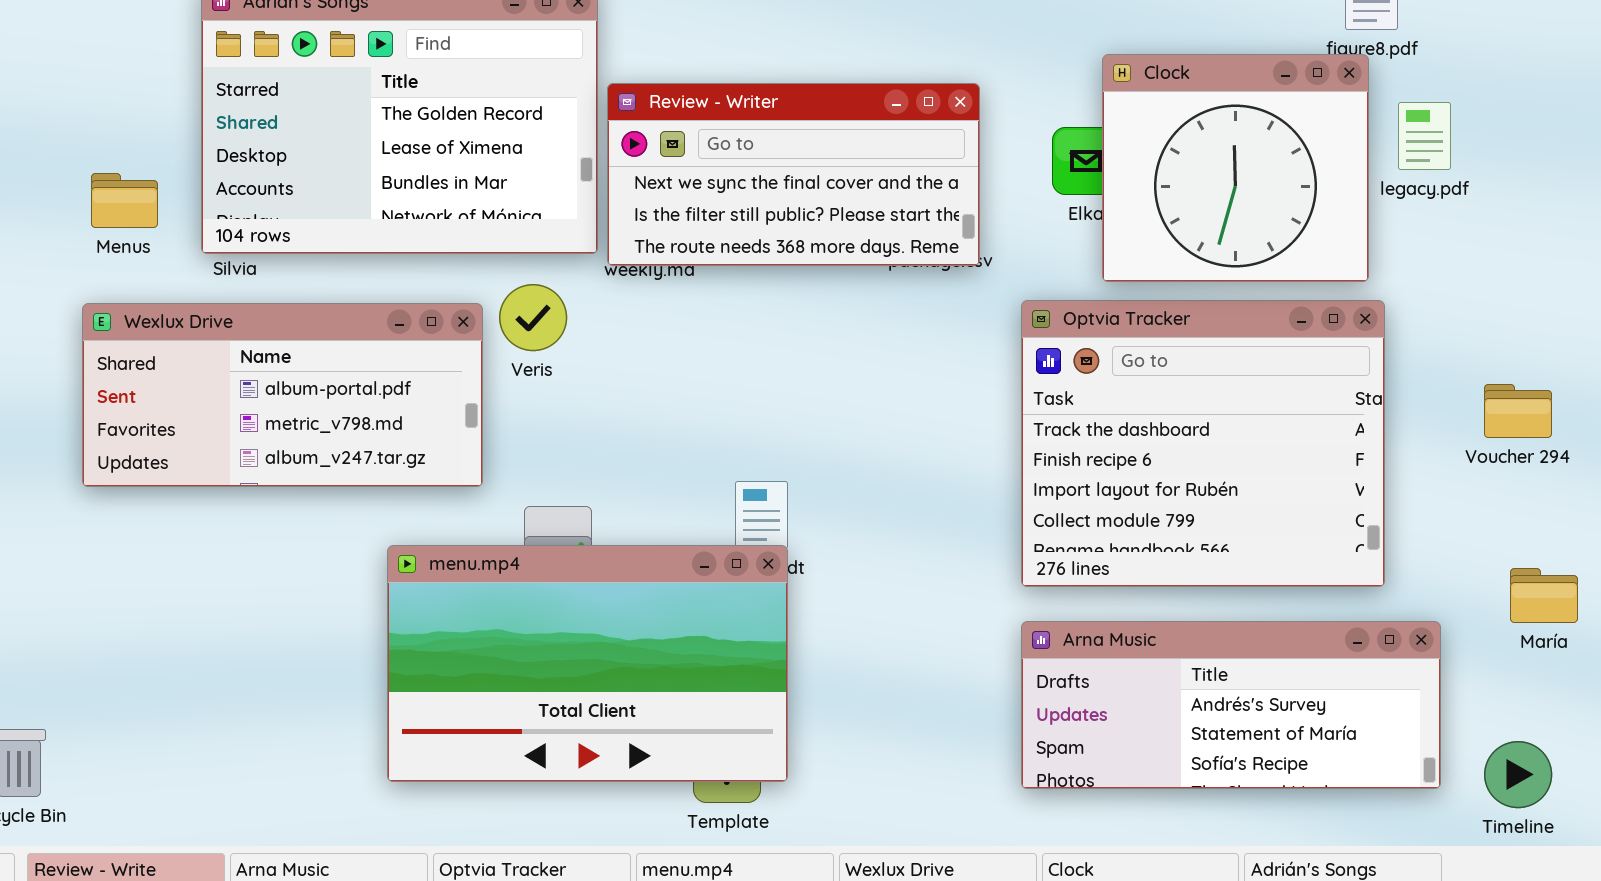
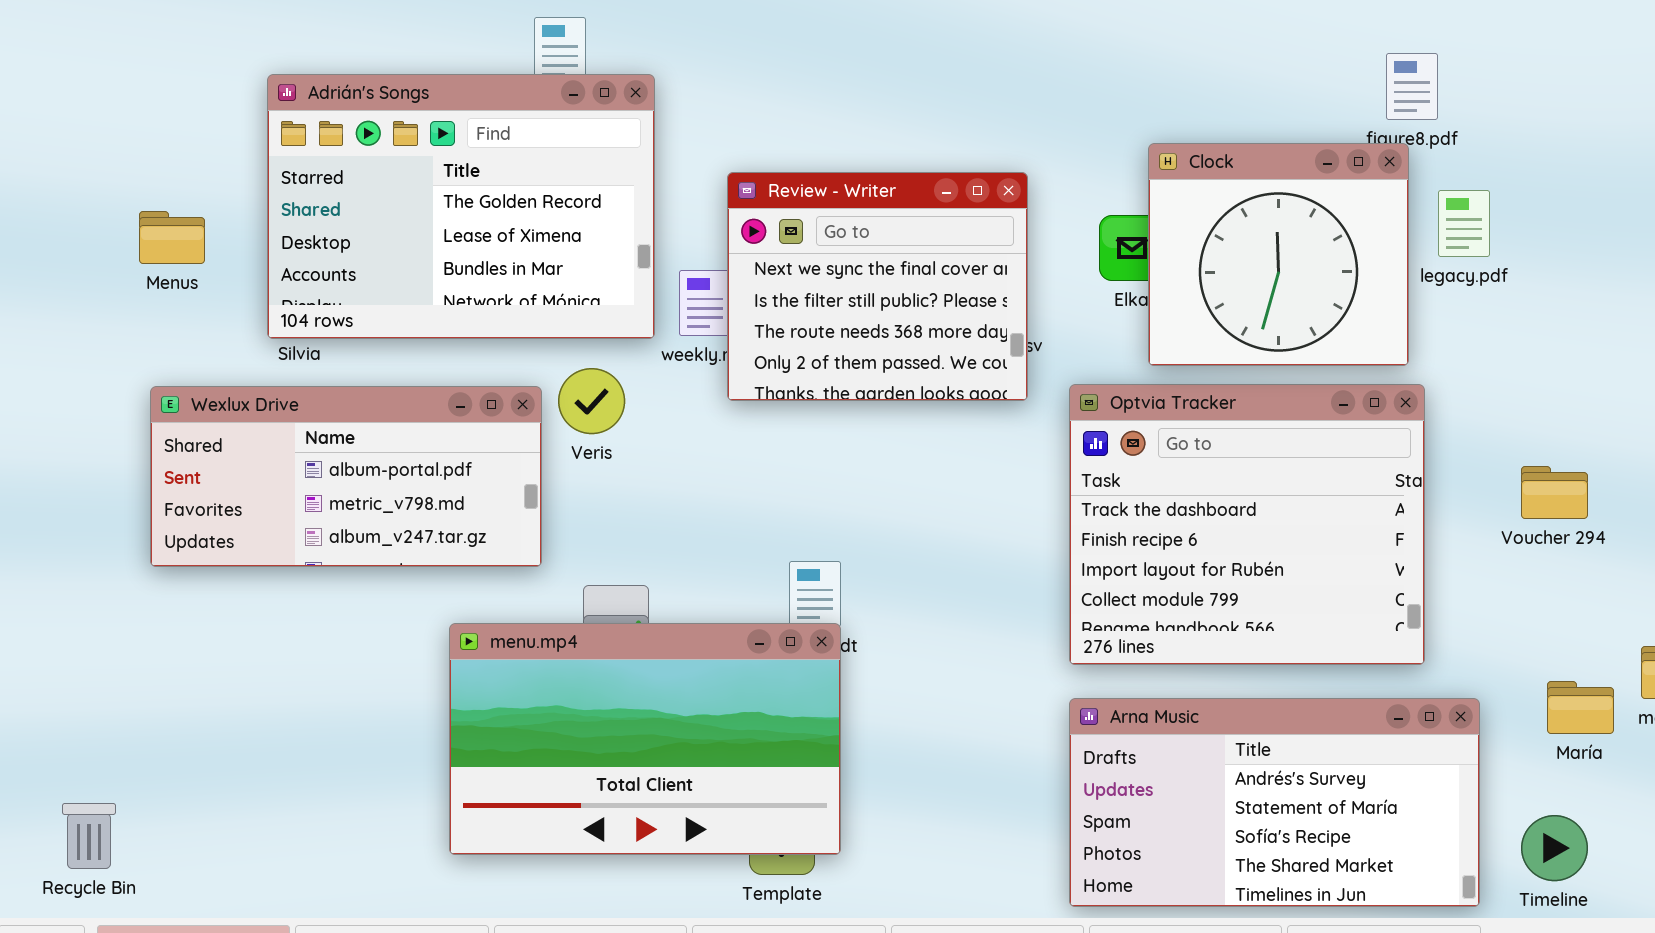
Review - Writer: [607,83,980,266] -> [727,172,1028,401], resized
Menus: [91,173,158,228] -> [139,211,205,264], moved
María: [1510,568,1578,623] -> [1547,681,1614,734], moved
Arna Music: [1021,621,1441,789] -> [1069,698,1480,907], resized

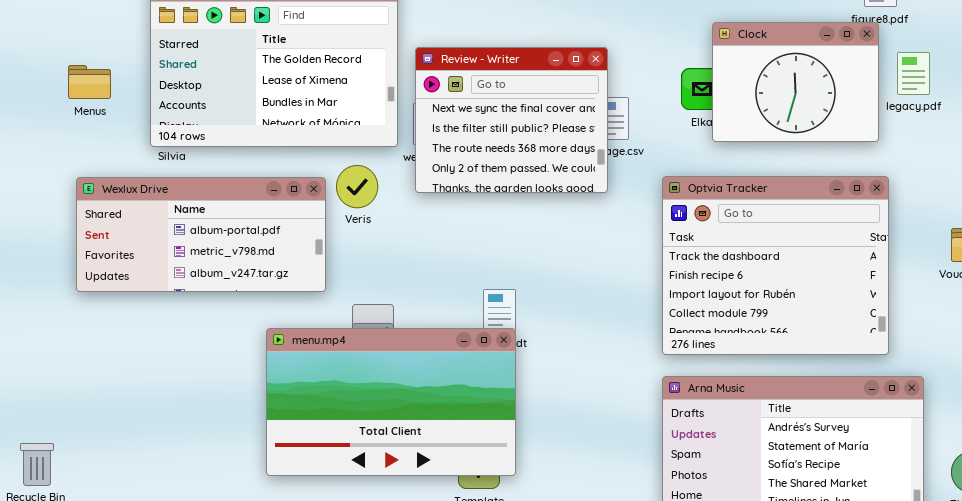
Clock: [1148,143,1409,366] -> [712,22,879,142], resized
Review - Writer: [727,172,1028,401] -> [415,47,608,193], moved

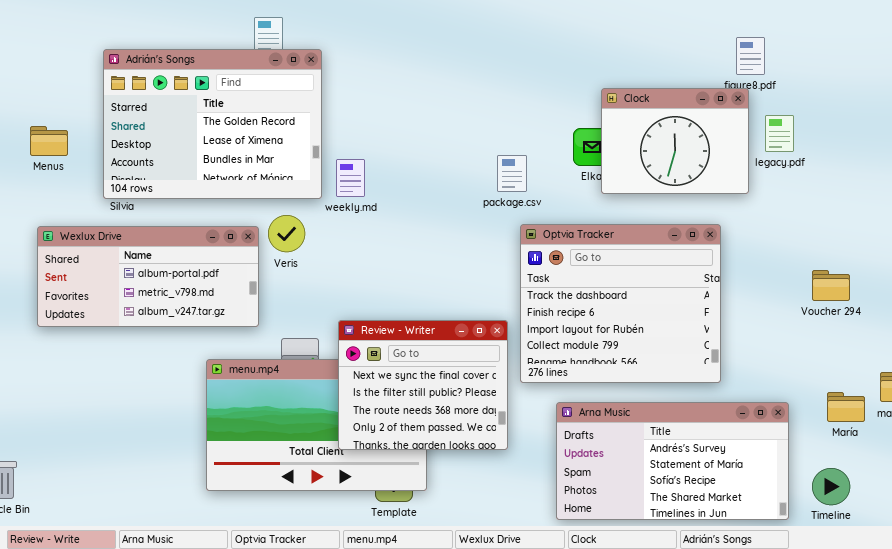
Review - Writer: [415,47,608,193] -> [338,320,508,450], moved
Optvia Tracker: [662,176,889,355] -> [520,224,721,383], moved

